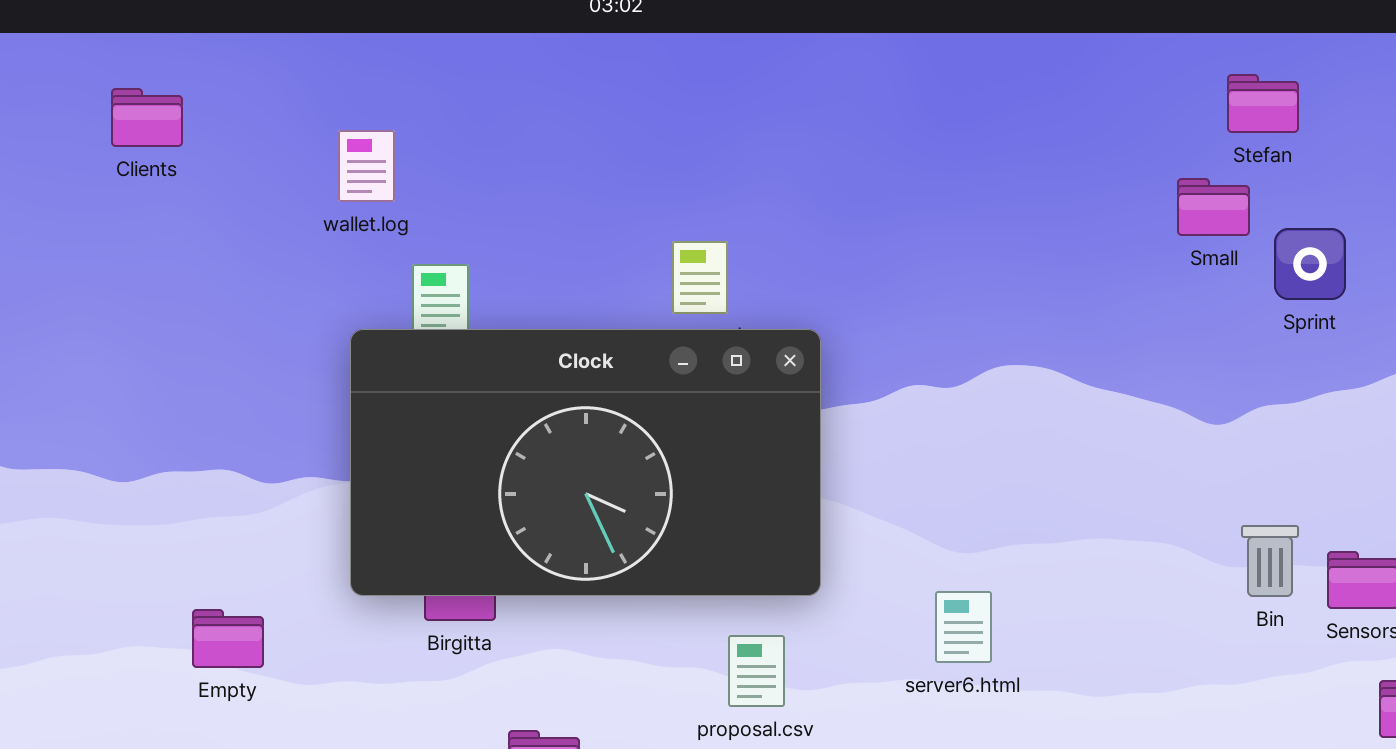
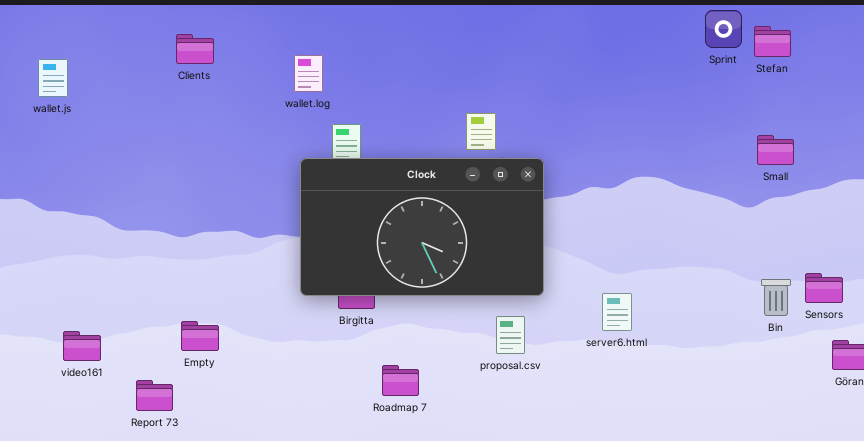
Small: [1177,178,1250,236] -> [757,135,794,165], moved
Sprint: [1274,228,1346,300] -> [705,10,742,48], moved
Bin: [1241,525,1299,597] -> [761,279,791,316], moved
Empty: [192,609,264,668] -> [181,321,219,351], moved

